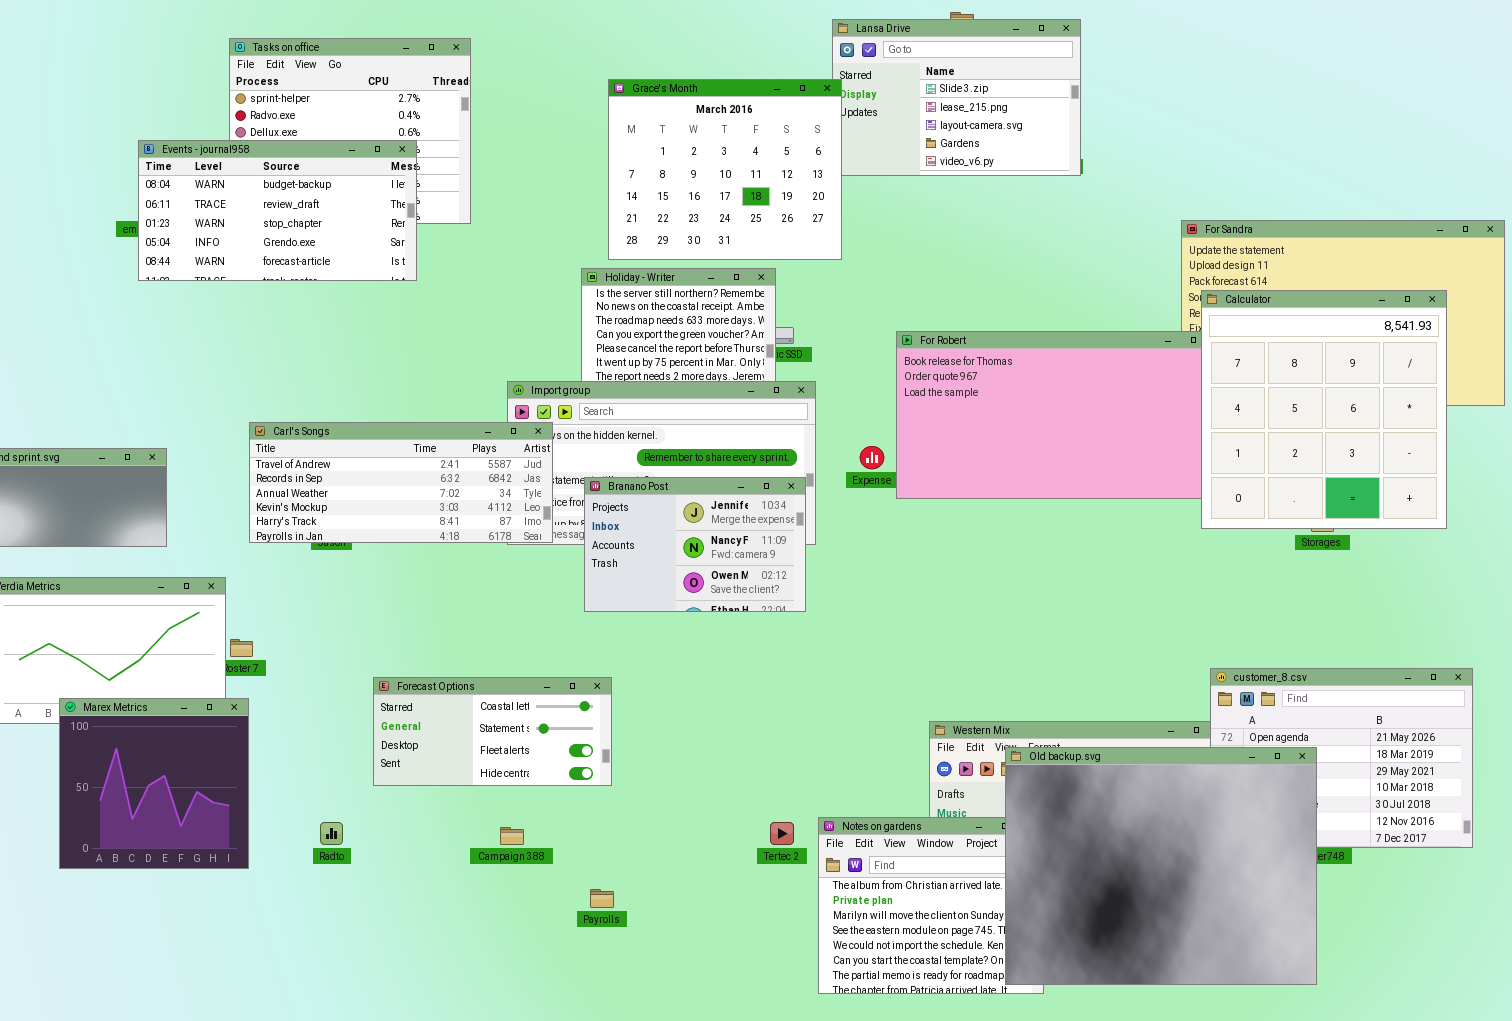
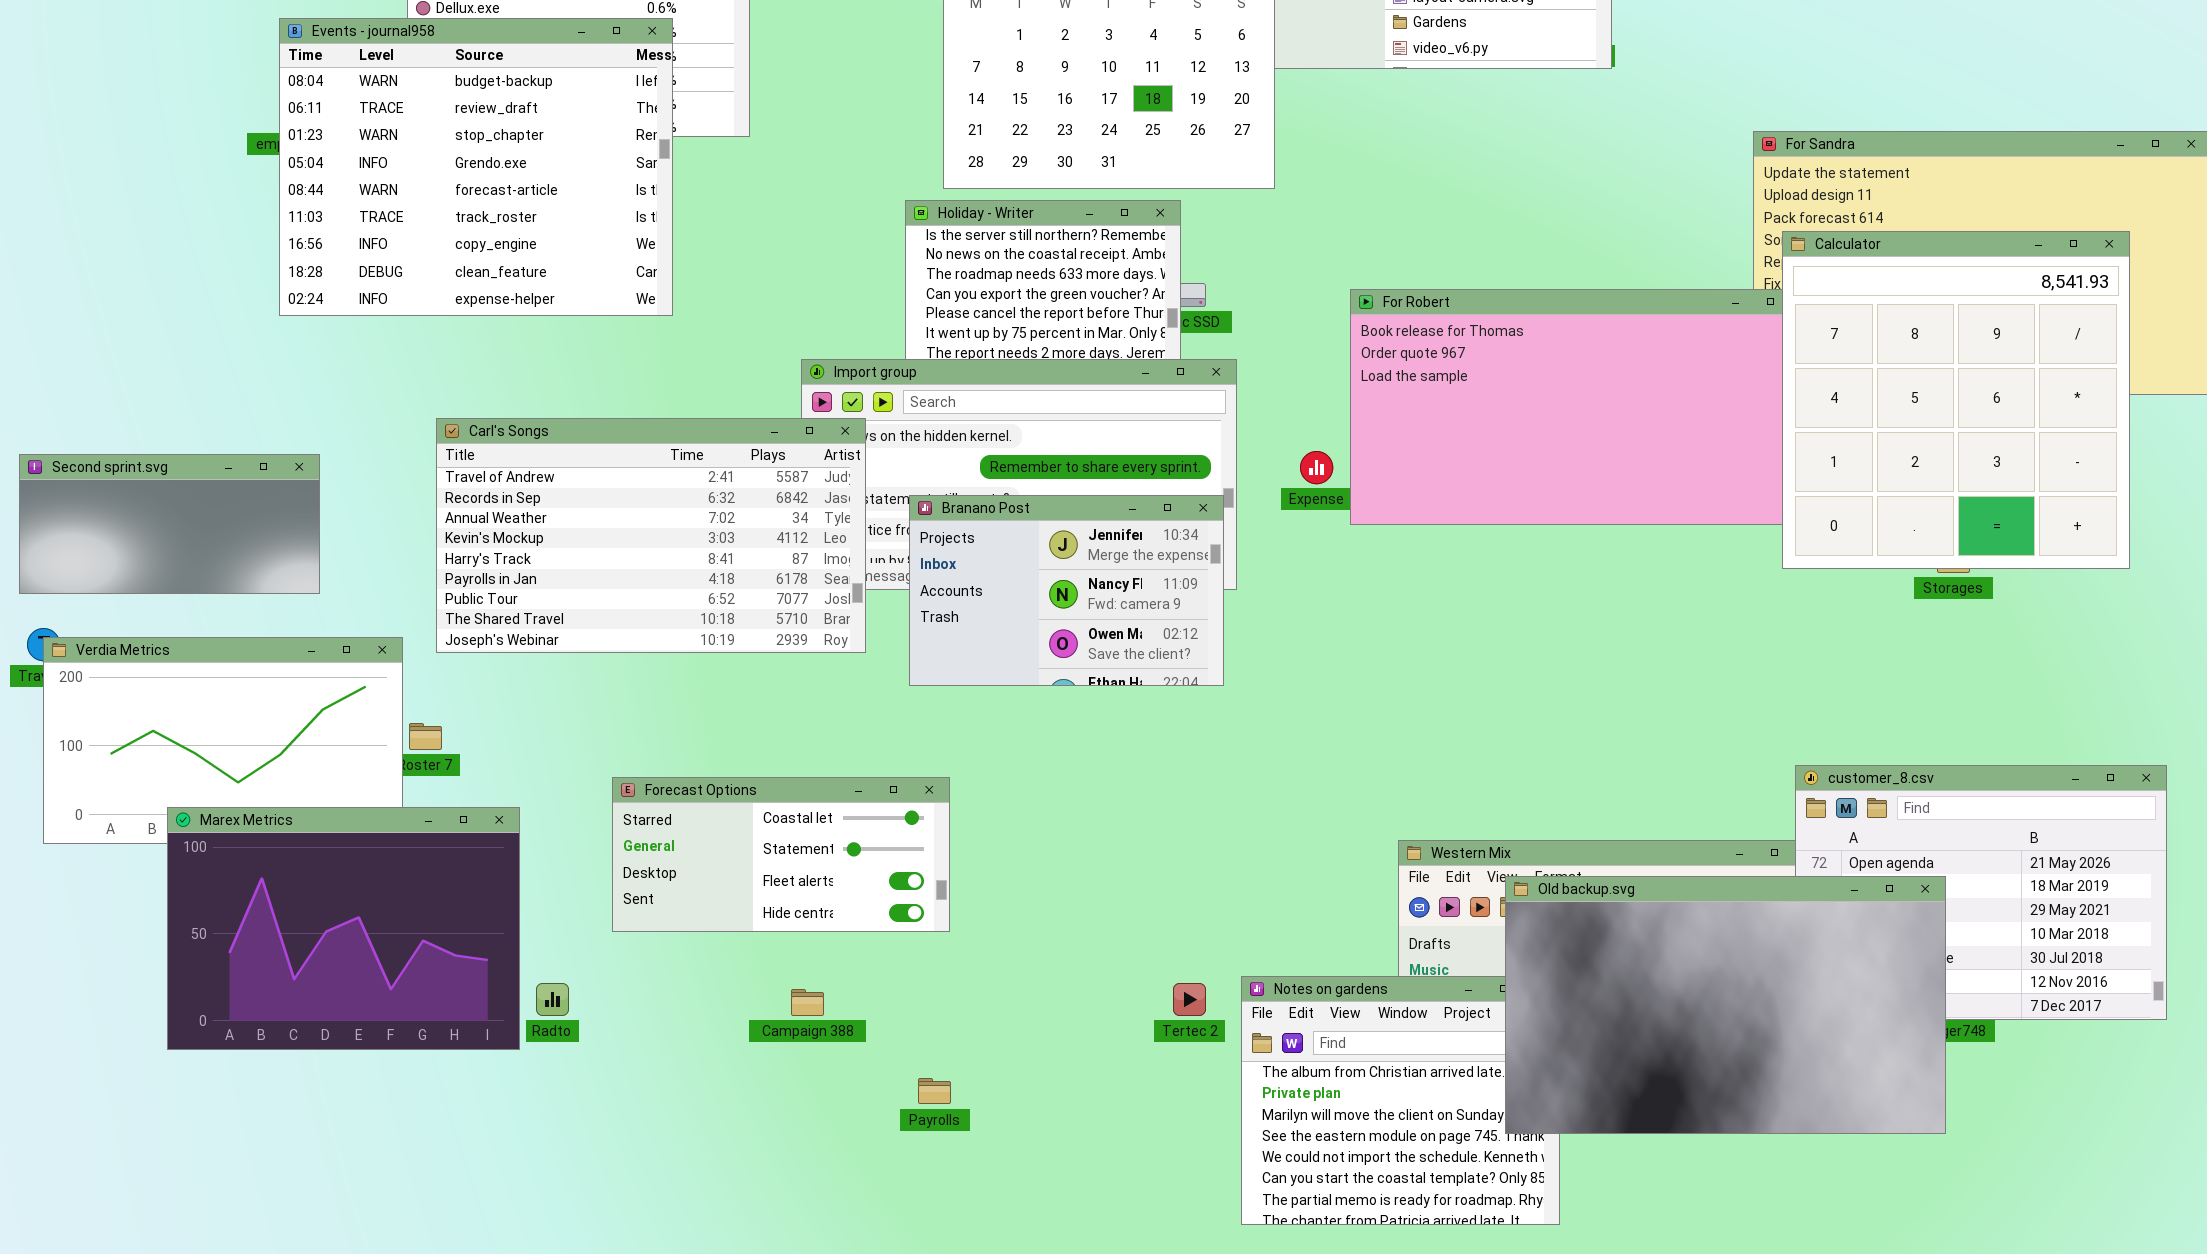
Events - journal958: [138,140,417,281] -> [279,18,673,316], resized
Carl's Songs: [249,422,553,543] -> [436,418,866,653], resized
Marex Metrics: [59,698,249,869] -> [167,807,520,1050], resized
Old backup.svg: [1005,747,1317,985] -> [1505,876,1946,1134], resized

